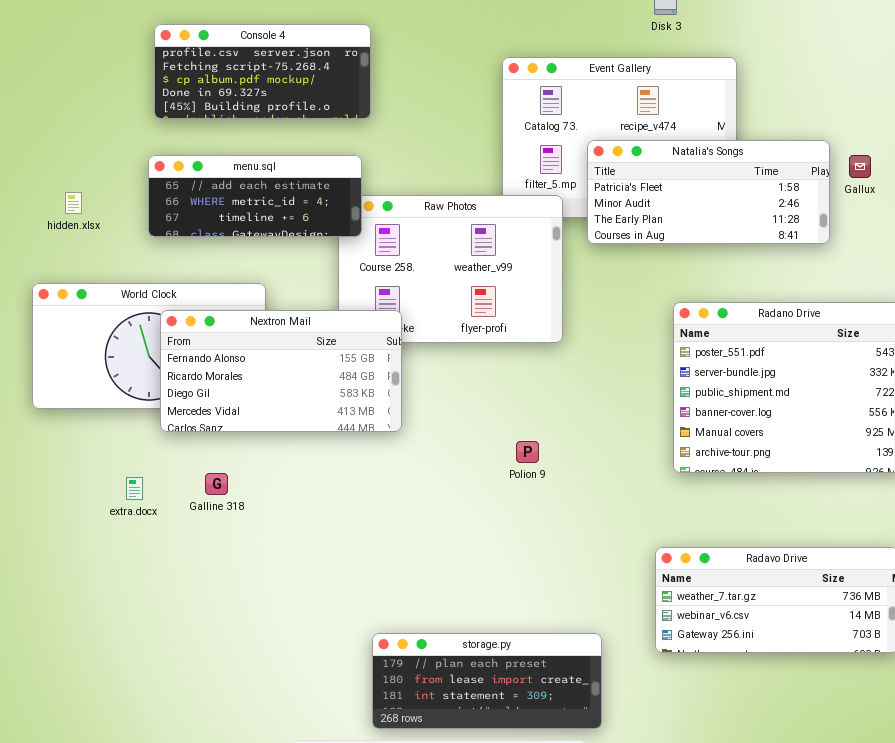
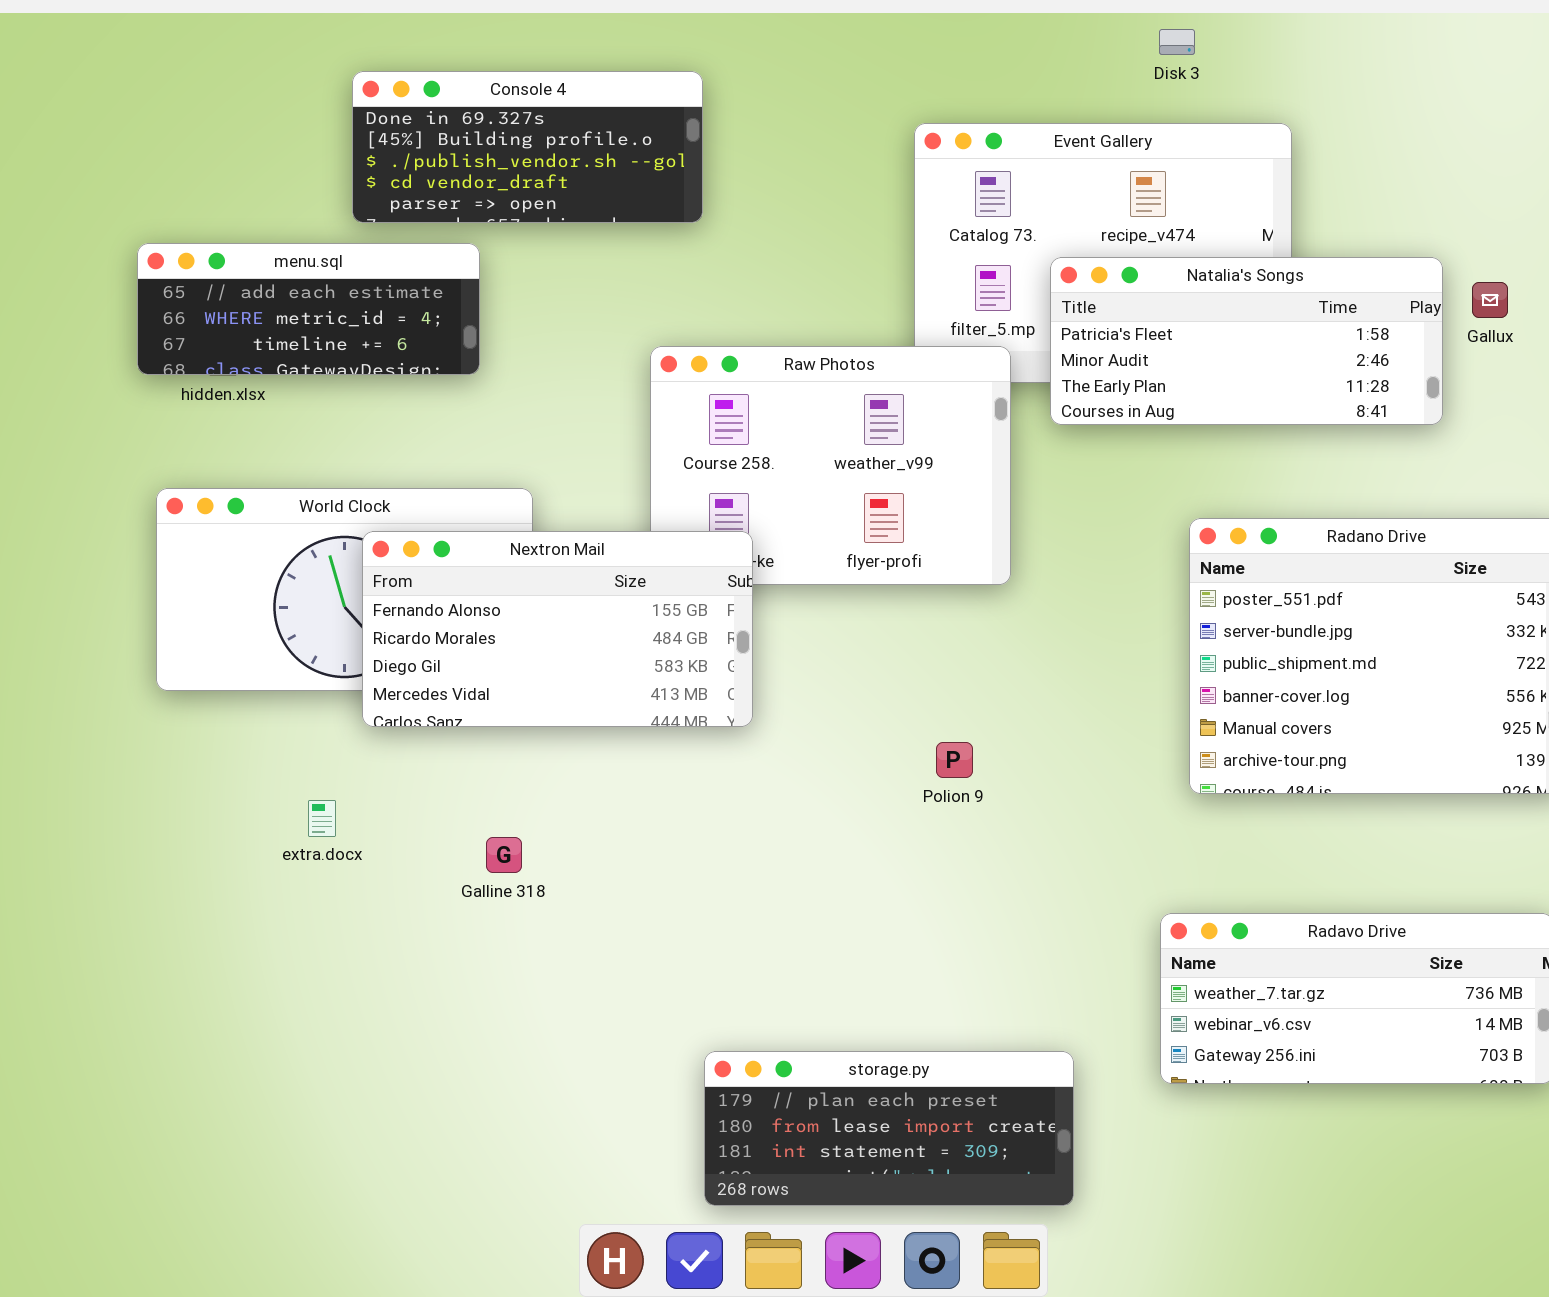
Console 4: [154,24,371,119] -> [352,71,703,223], scrolled down 3 rows
menu.sql: [148,155,362,237] -> [137,243,480,375], moved
Galline 318: [205,473,228,495] -> [486,837,522,873], moved

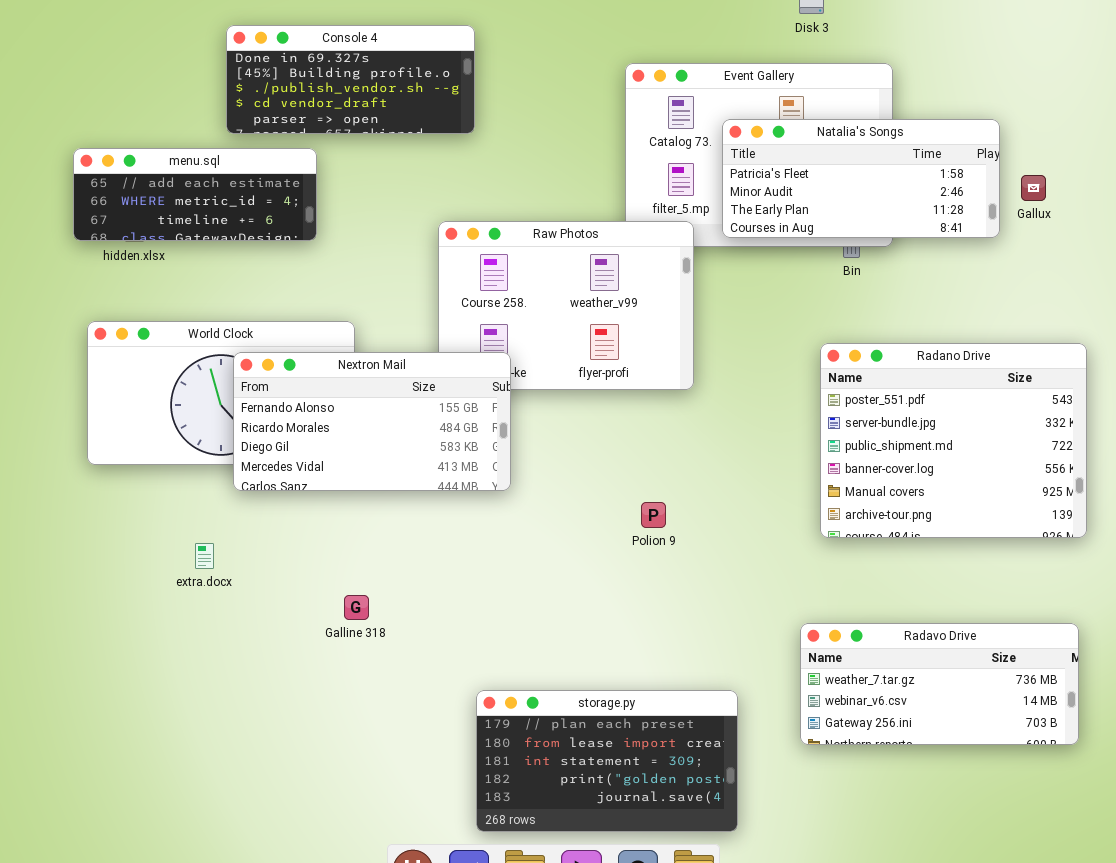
Natalia's Songs: [1050,257,1443,425] -> [722,119,1000,238], moved
Galline 318: [486,837,522,873] -> [344,595,369,620], moved
storage.py: [704,1051,1074,1206] -> [476,690,738,832], resized

